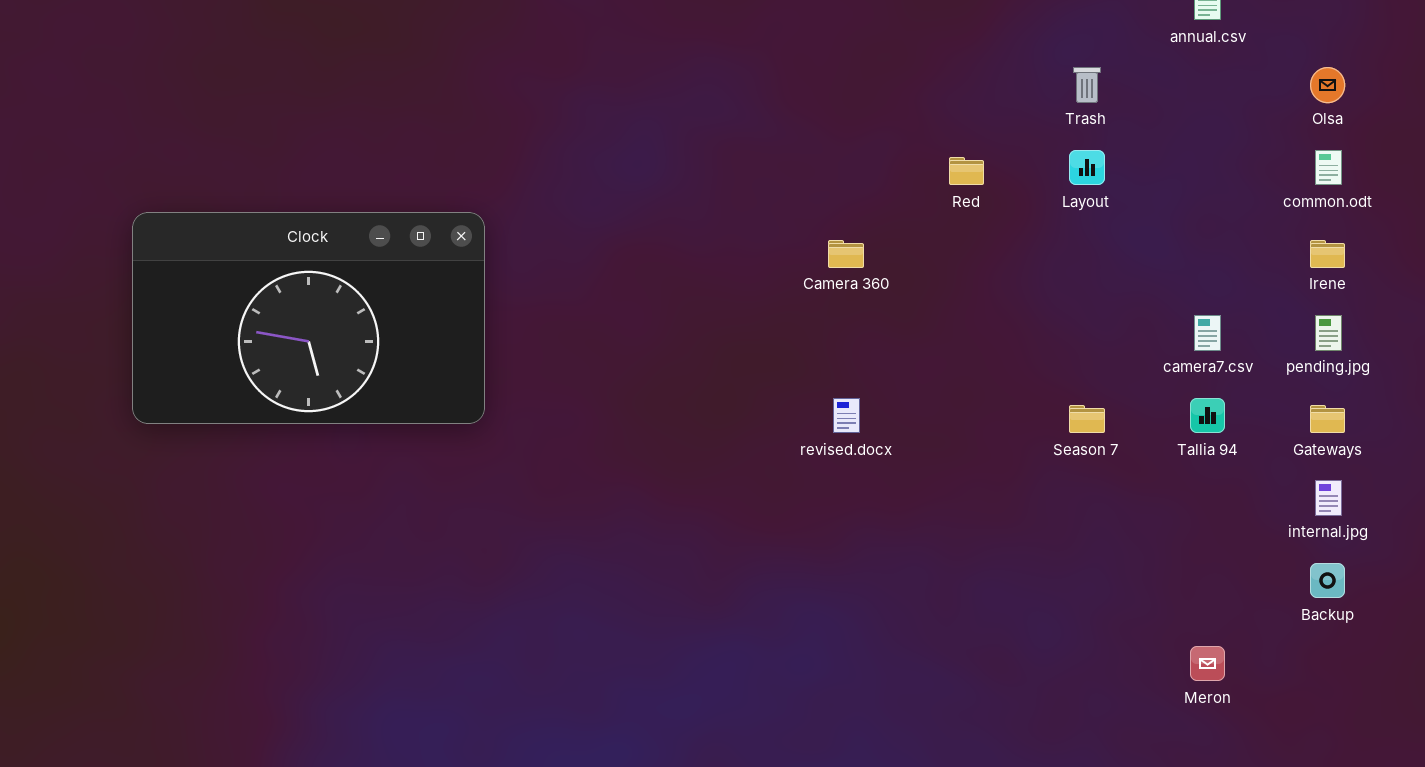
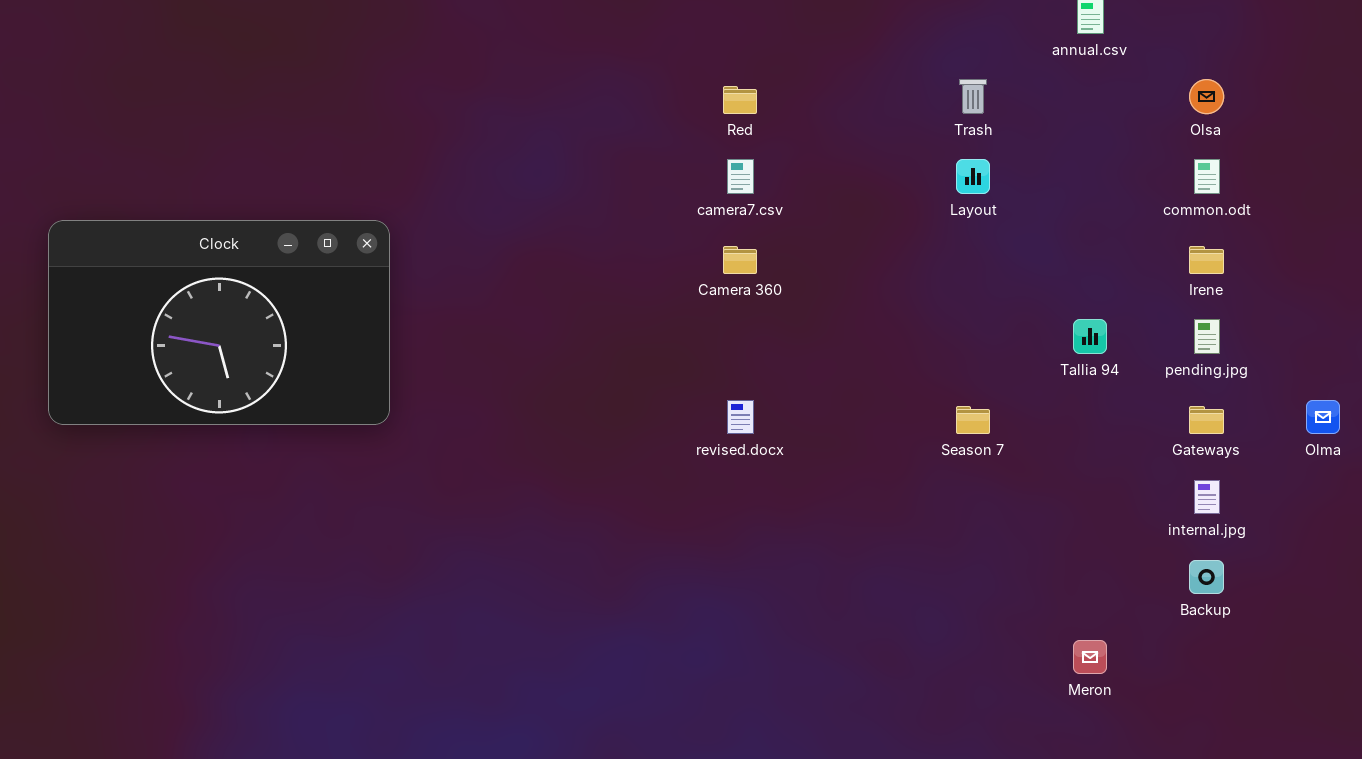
Red: [949,157,984,185] -> [723,86,757,114], moved
camera7.csv: [1194,315,1221,351] -> [727,159,754,194], moved
Tallia 94: [1190,398,1225,433] -> [1073,319,1107,354], moved

